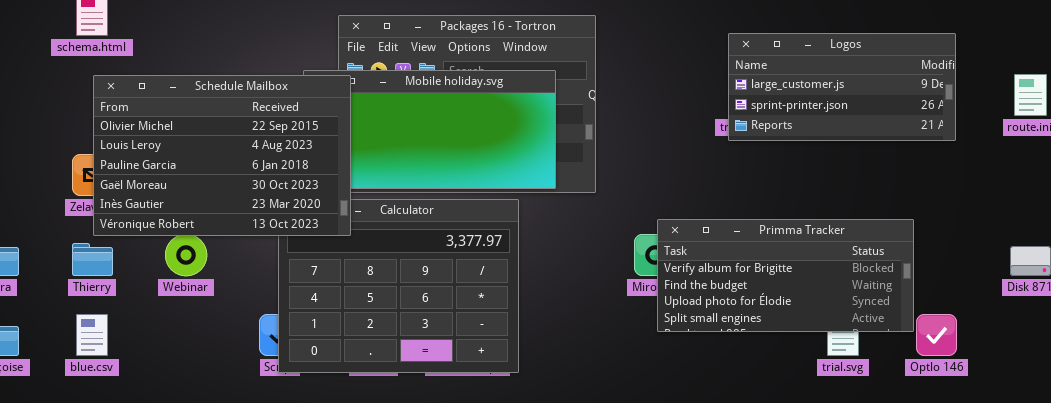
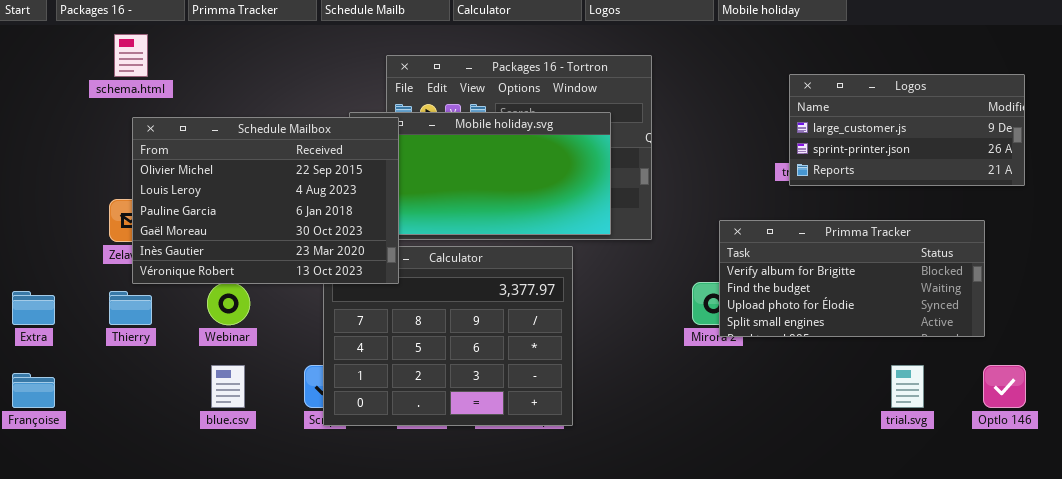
Primma Tracker: [657,219,914,332] -> [719,220,985,337], moved
blue.csv: [76,314,108,356] -> [211,365,245,408], moved

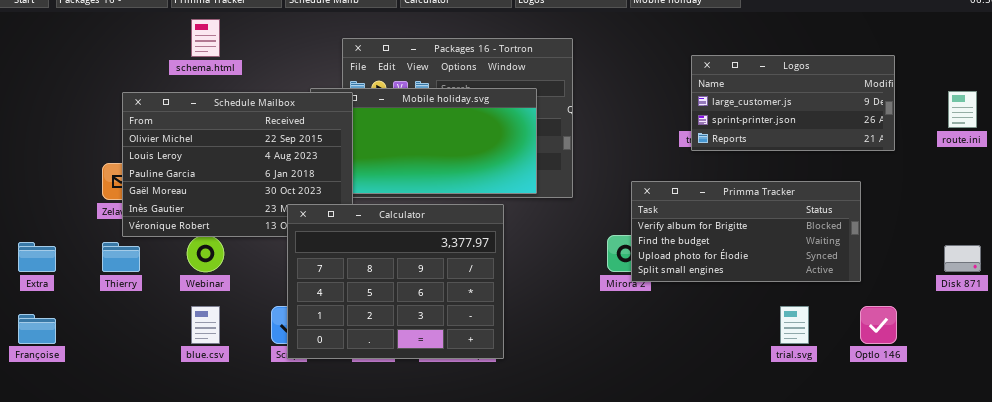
schema.html: [114,34,148,77] -> [191,19,220,57], moved
Calculator: [323,246,573,426] -> [287,204,504,359], raised

